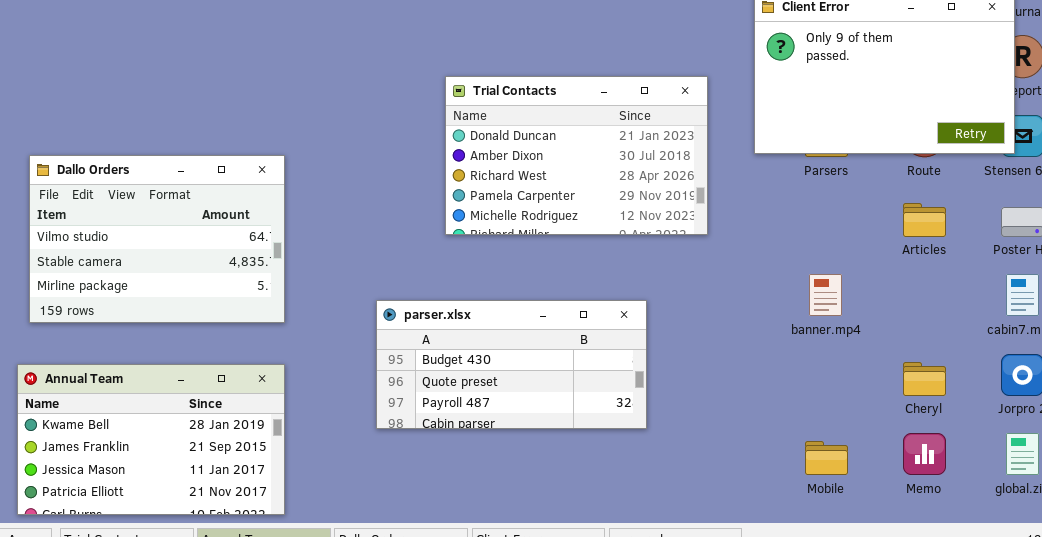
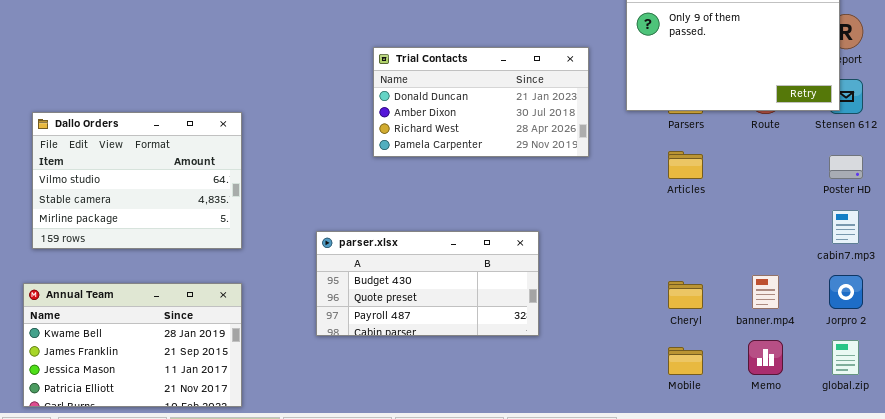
Trial Contacts: [445,76,708,235] -> [373,47,589,157], resized
Articles: [903,203,946,237] -> [668,151,703,179], moved
banner.mp4: [809,274,842,316] -> [752,275,779,309], moved
Cheryl: [903,362,946,396] -> [668,281,703,309], moved

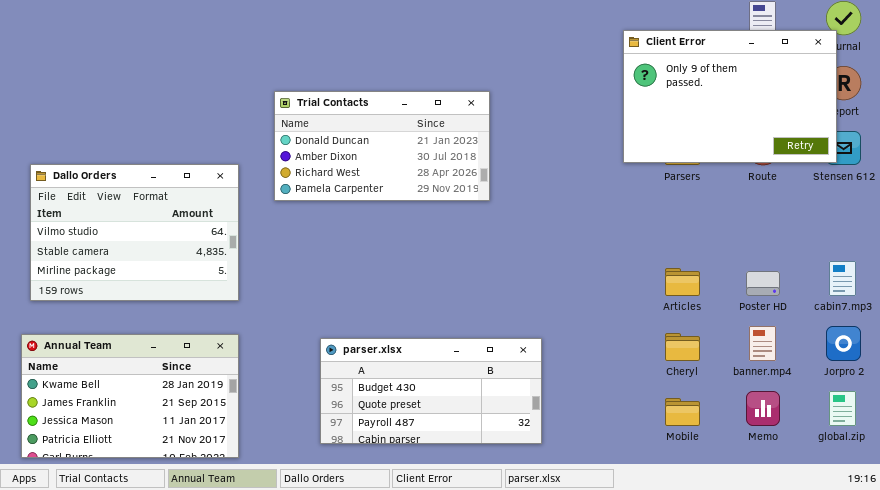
Trial Contacts: [373,47,589,157] -> [274,91,490,201], moved
Articles: [668,151,703,179] -> [665,268,700,296], moved
Poster HD: [829,155,863,179] -> [746,271,780,296], moved
parser.xlsx: [316,231,539,336] -> [320,338,542,444], moved

